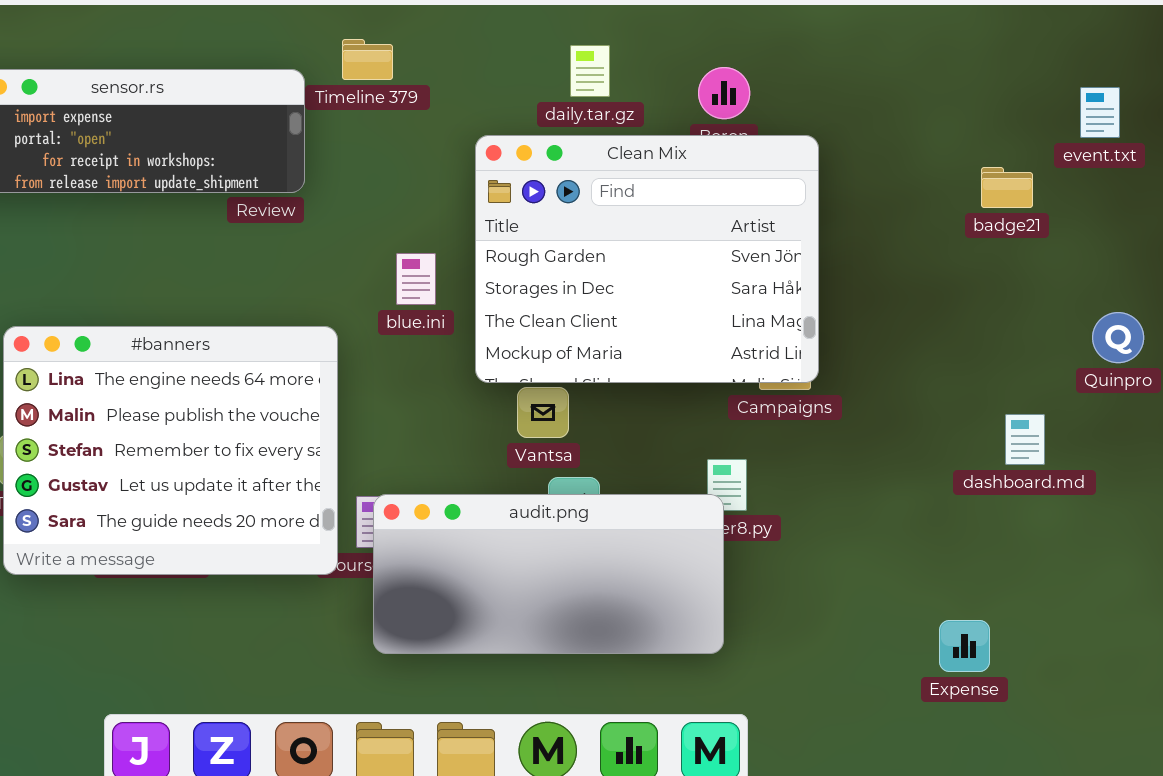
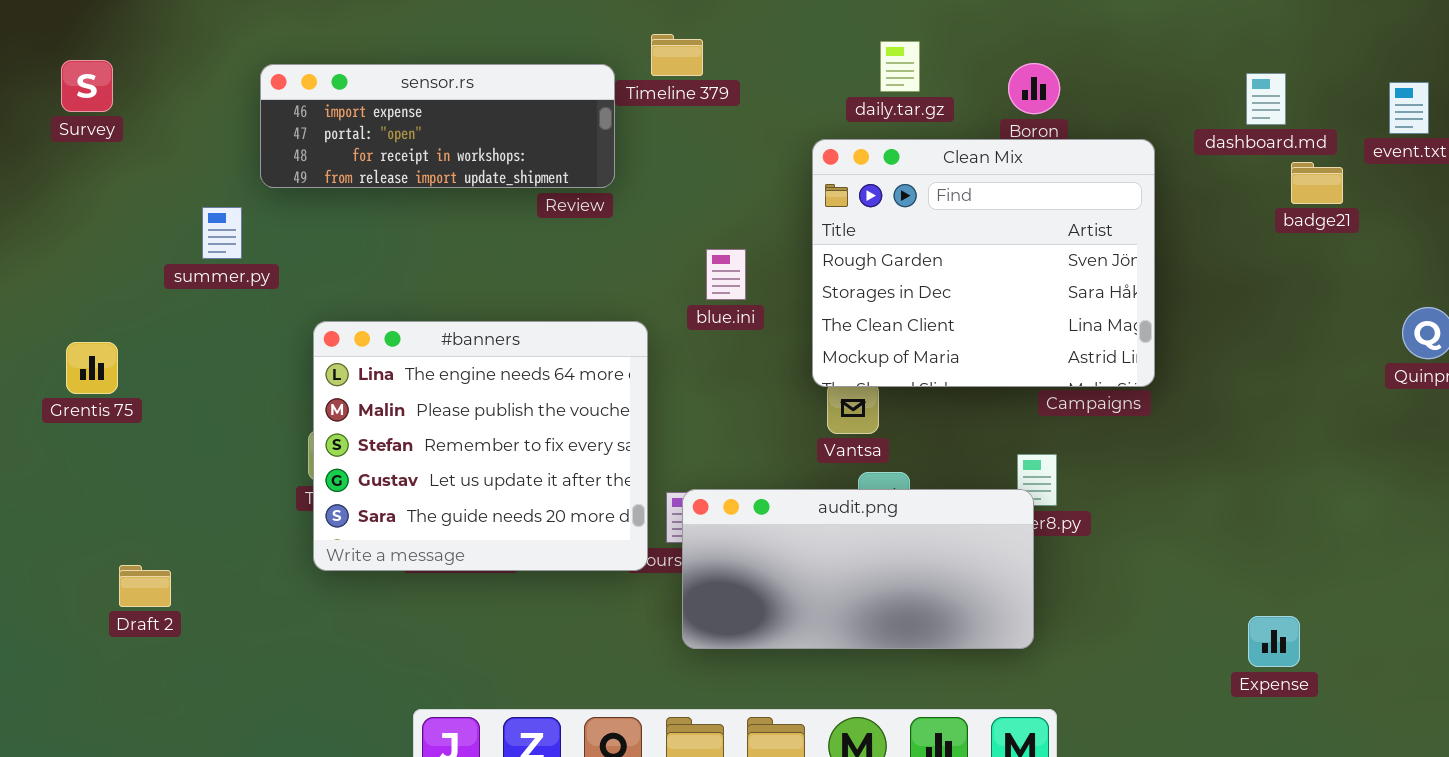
Clean Mix: [475,135,819,383] -> [812,139,1155,387], moved
dashboard.md: [1005,414,1045,465] -> [1246,73,1286,125], moved

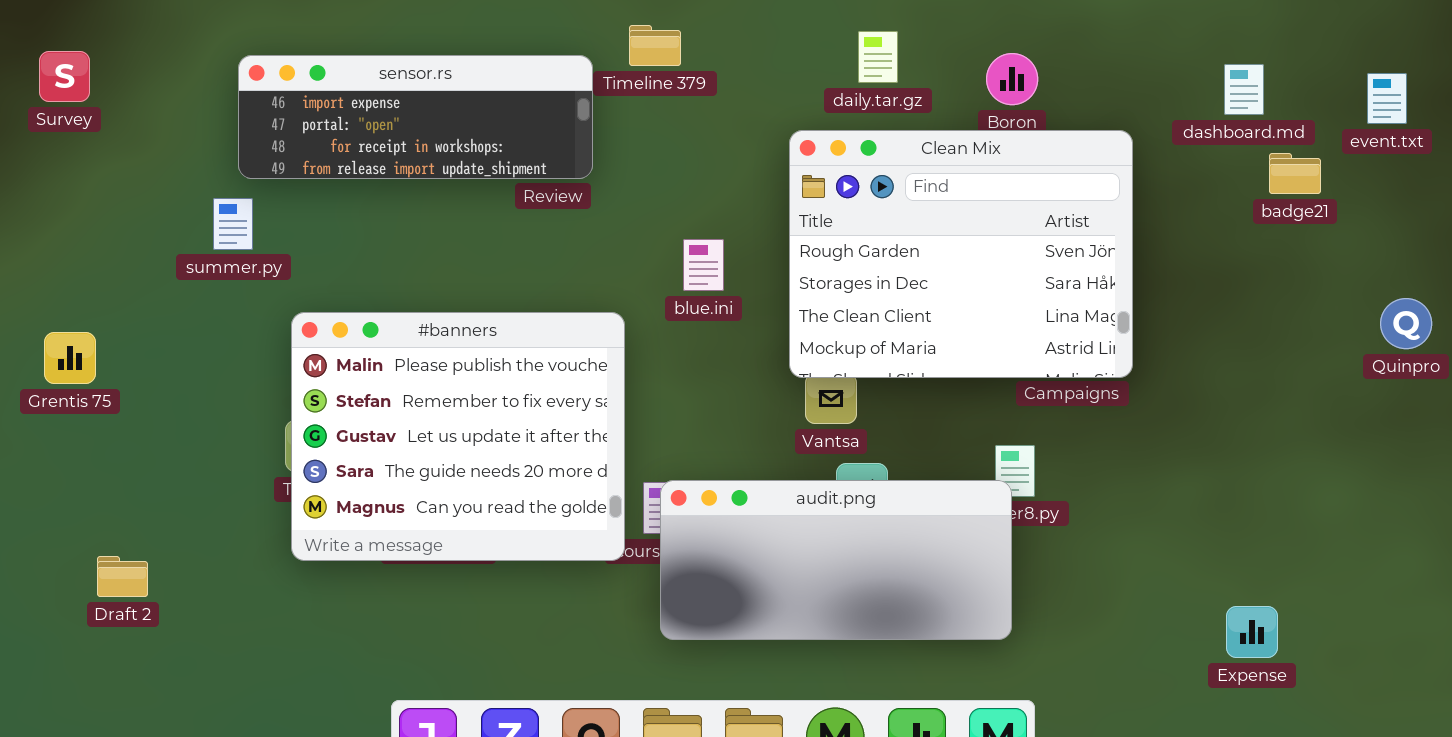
summer.py: [202,207,242,259] -> [213,198,253,250], moved
#banners: [313,321,648,571] -> [291,312,625,561], scrolled down 1 row

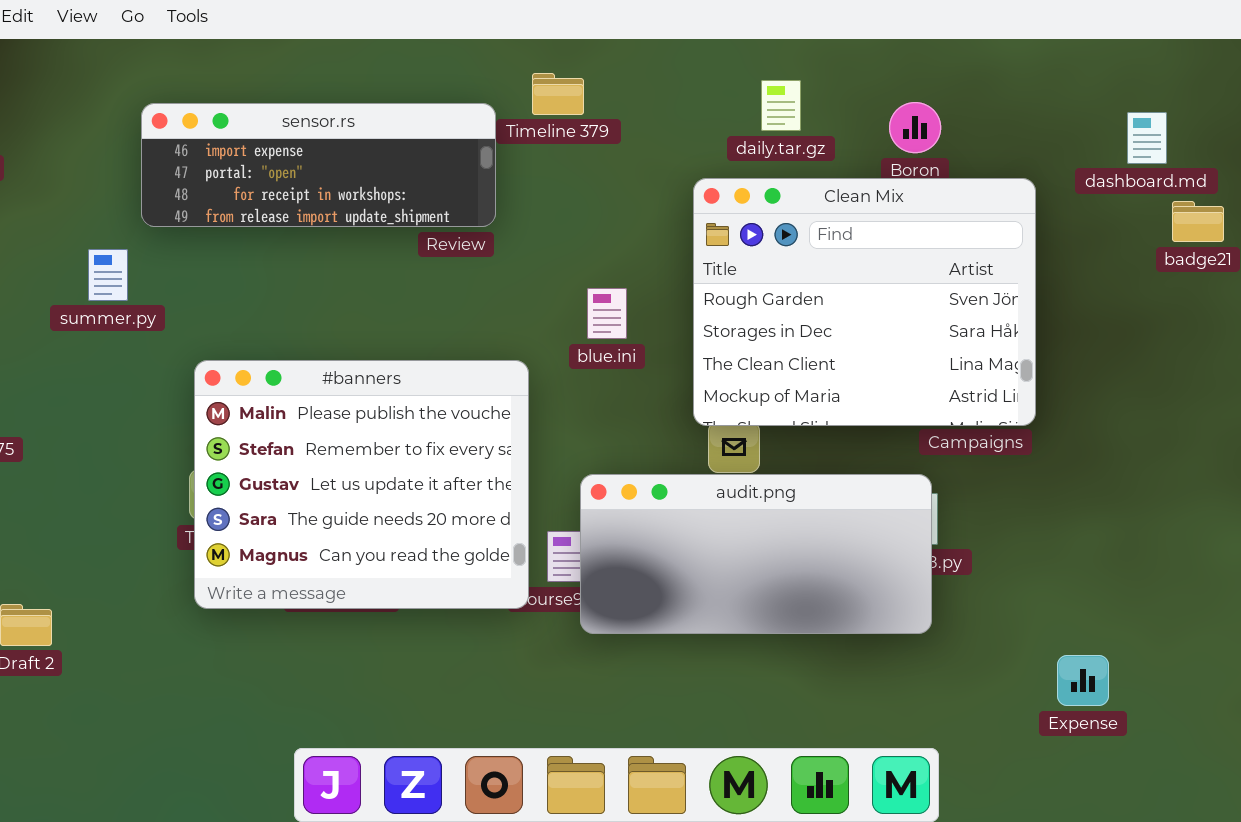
summer.py: [213,198,253,250] -> [88,249,128,301], moved
audit.png: [660,480,1012,640] -> [580,474,932,634], moved
Expense: [1226,606,1278,658] -> [1057,655,1109,706], moved

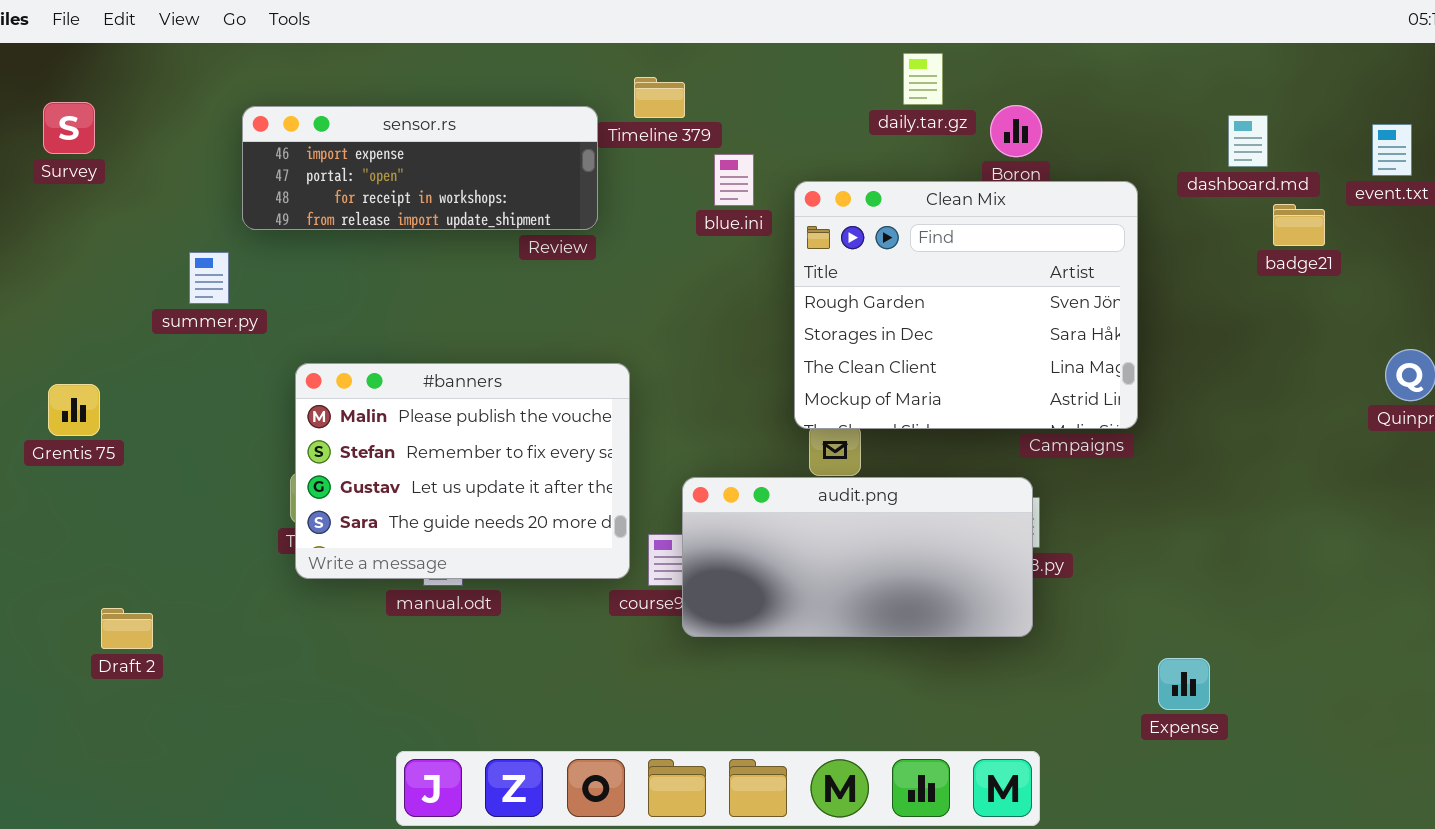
daily.tar.gz: [761,80,801,131] -> [903,53,943,105], moved
blue.ini: [587,288,627,339] -> [714,154,754,206], moved
#banners: [194,360,529,609] -> [295,363,630,579], resized

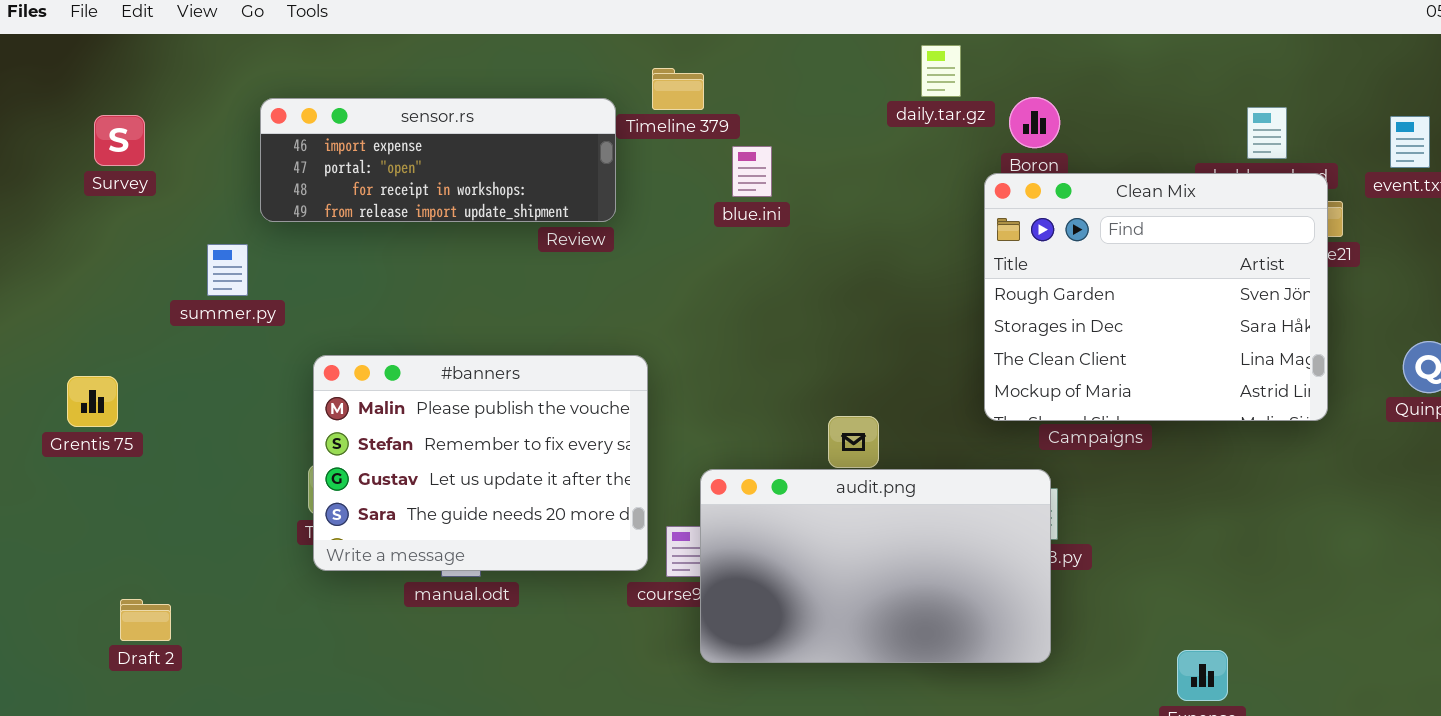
Survey: [43,102,95,154] -> [94,115,145,166], moved
Clean Mix: [794,181,1138,429] -> [984,173,1328,421], moved
audit.png: [682,477,1033,637] -> [700,469,1051,663], resized

